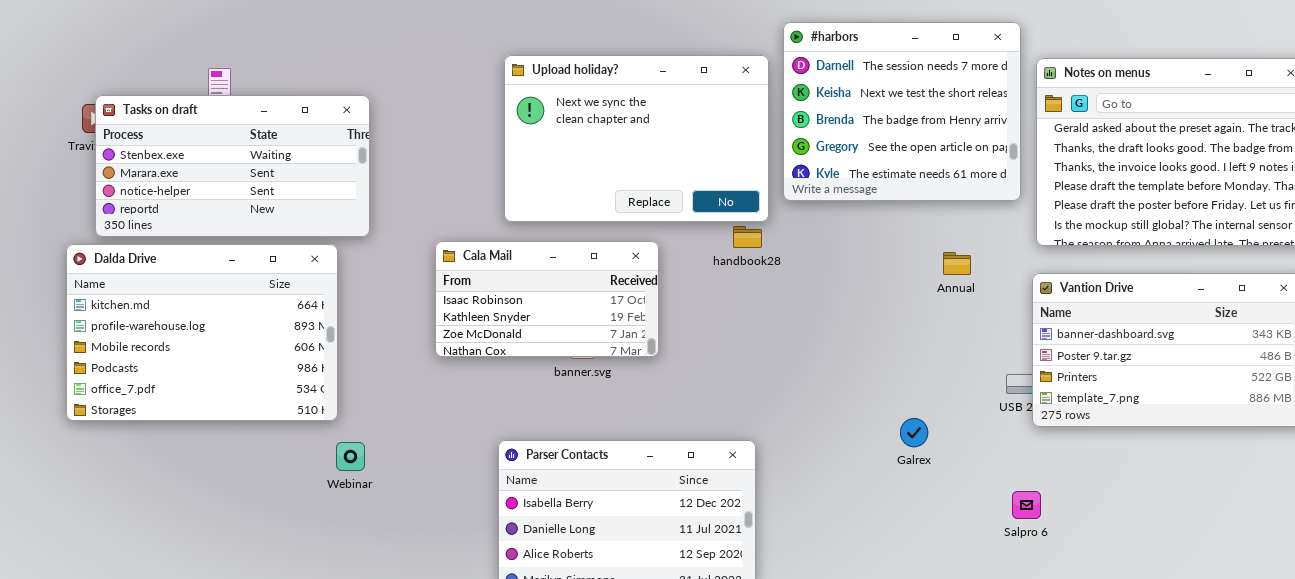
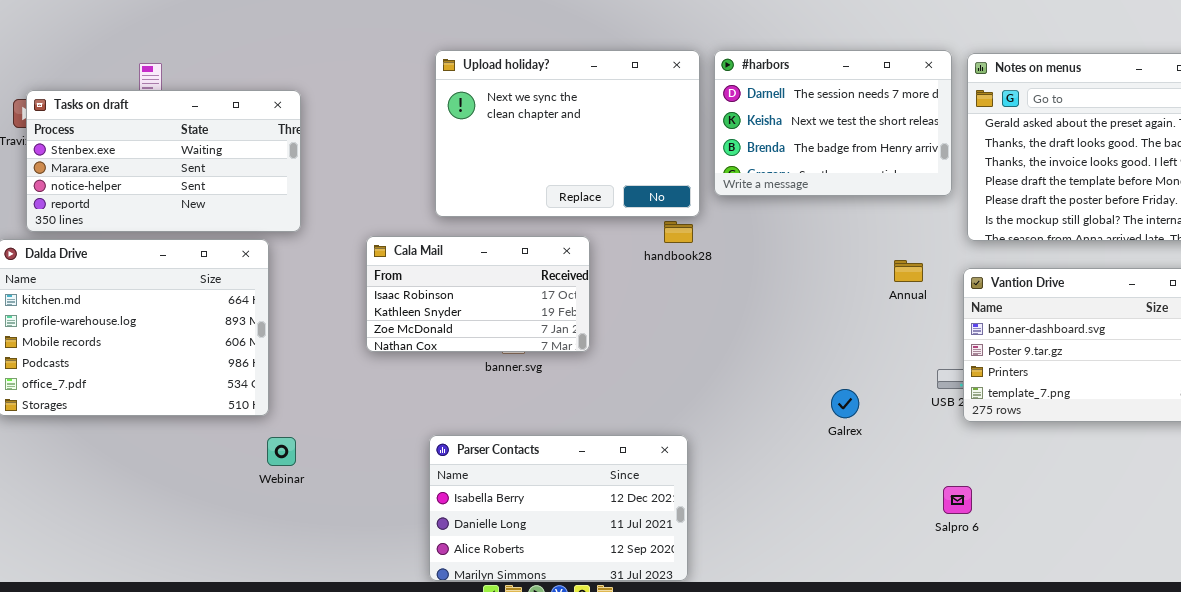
#harbors: [783,22,1021,201] -> [714,50,952,196], resized
Annual: [943,252,971,275] -> [894,260,923,282], moved
Galrex: [900,418,928,447] -> [831,389,859,418], moved

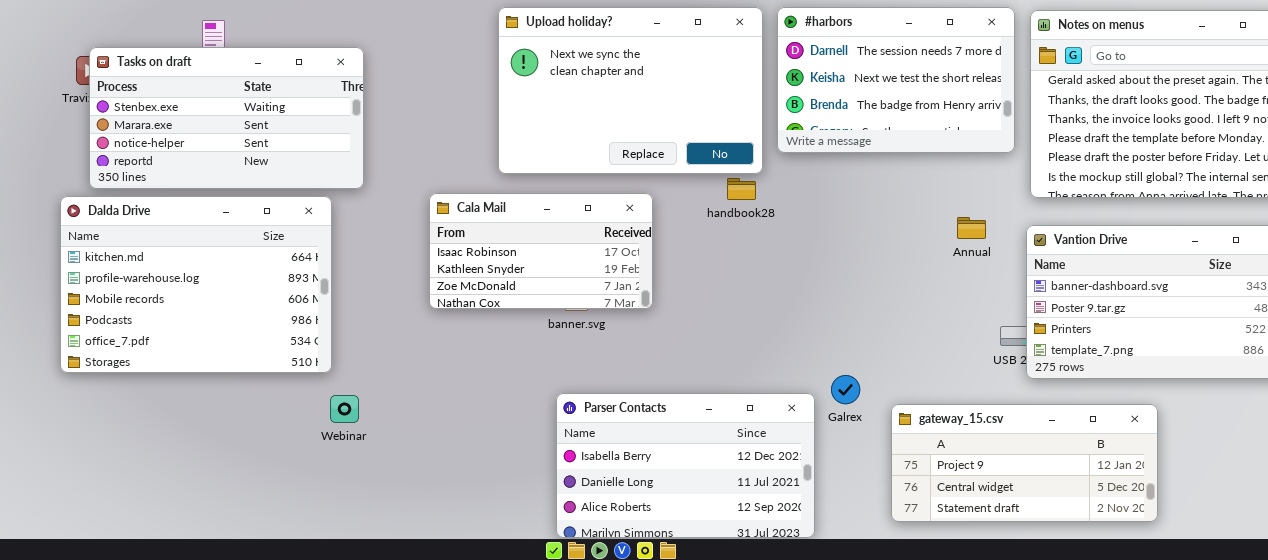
Galrex: [831,389,859,418] -> [831,375,860,404], moved
Parser Contacts: [429,435,688,581] -> [556,393,815,538], moved
gateway_15.csv: none -> [891,404,1158,522], opened

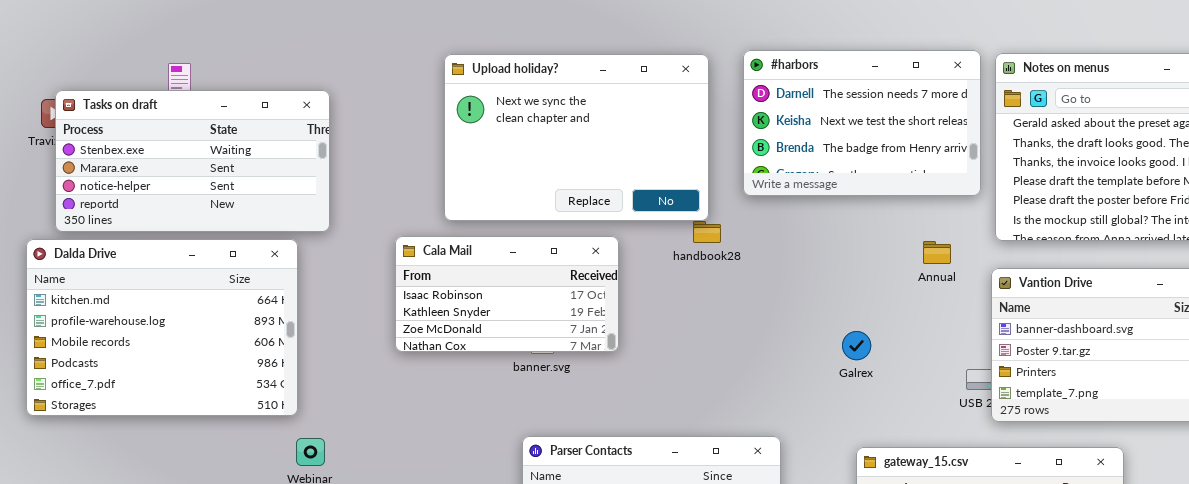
Upload holiday?: [498,7,763,174] -> [444,54,709,221], moved
Annual: [957,217,986,239] -> [923,241,951,264], moved
Galrex: [831,375,860,404] -> [842,331,871,360], moved

